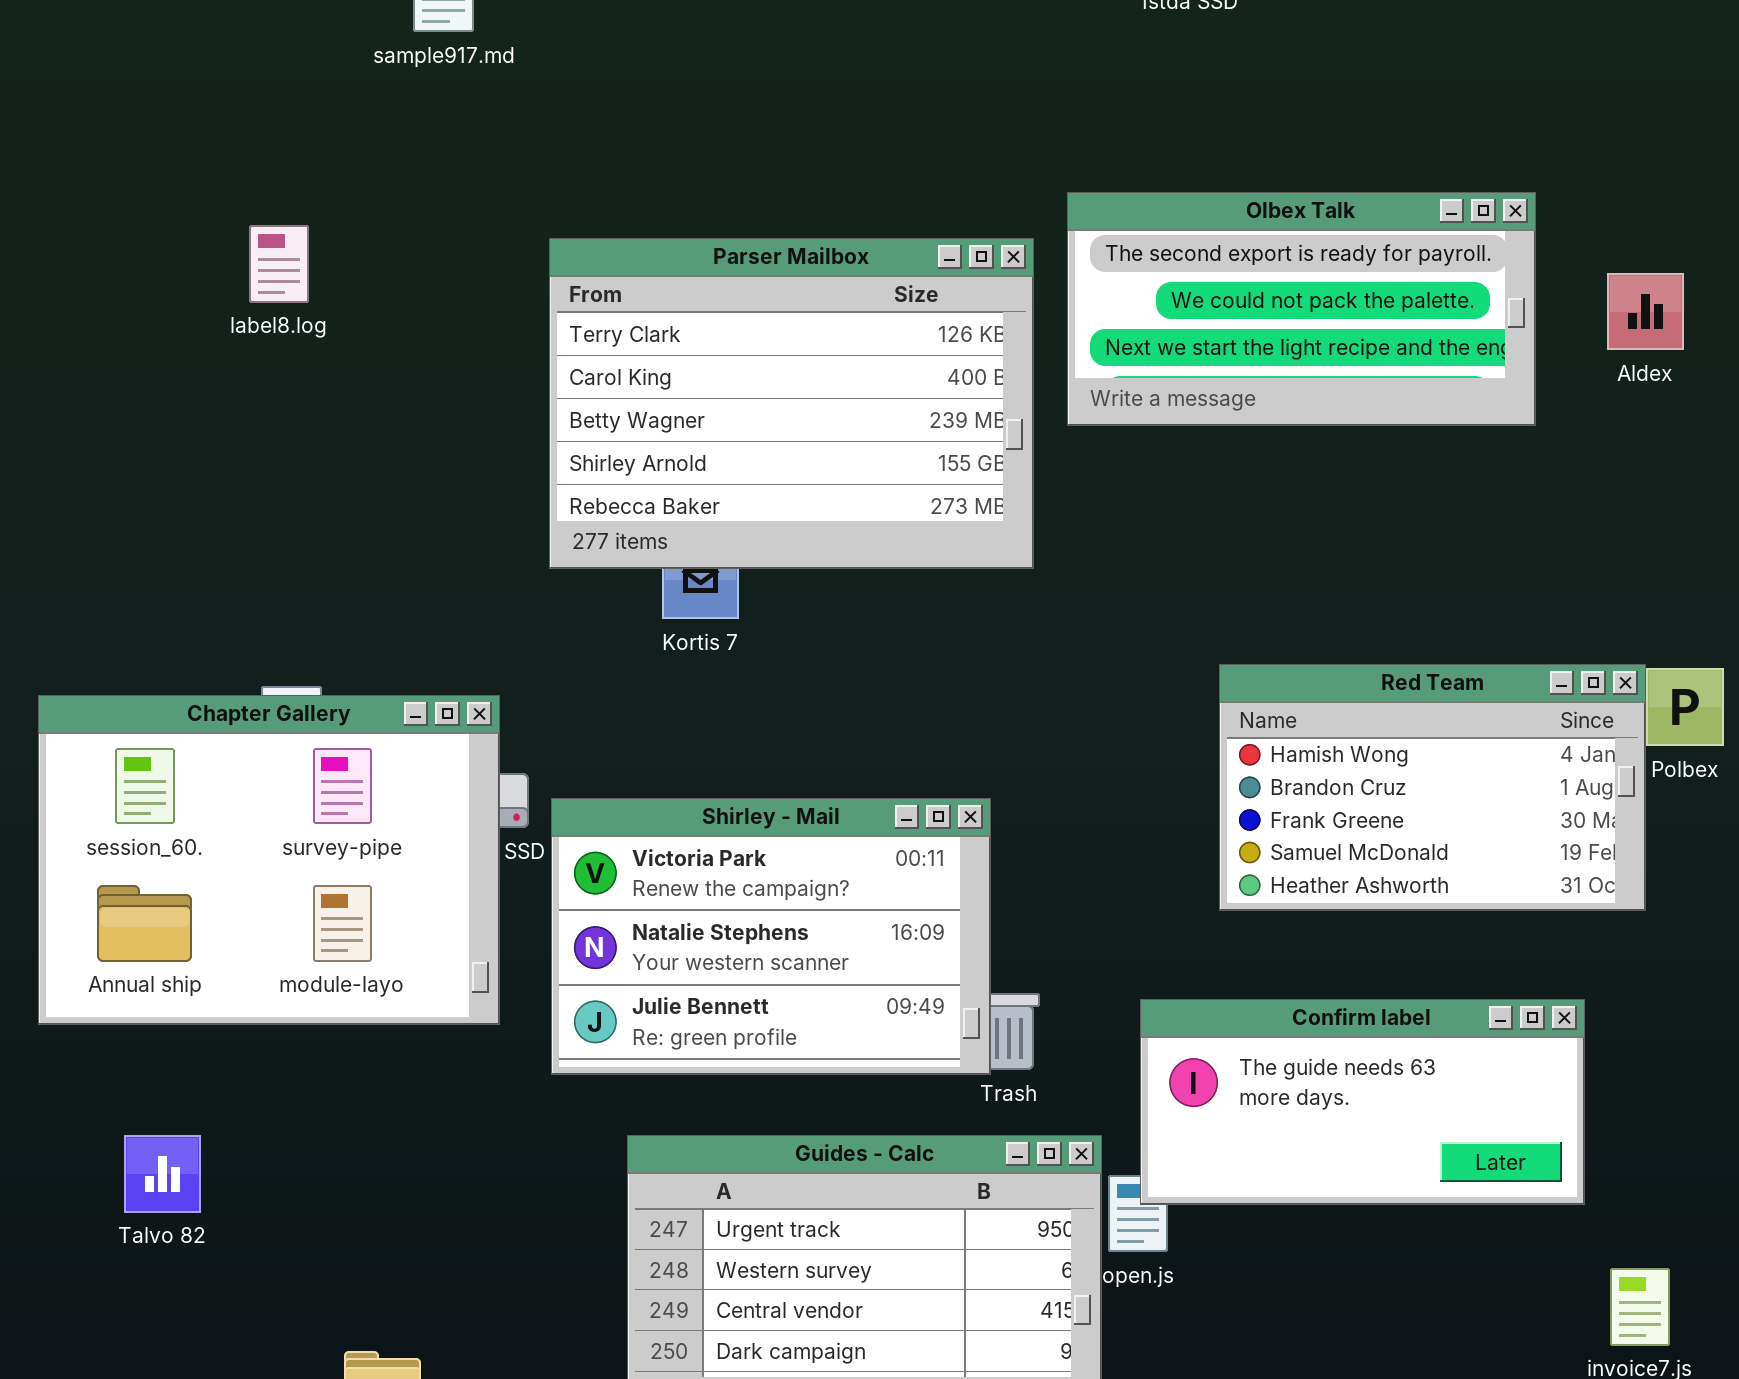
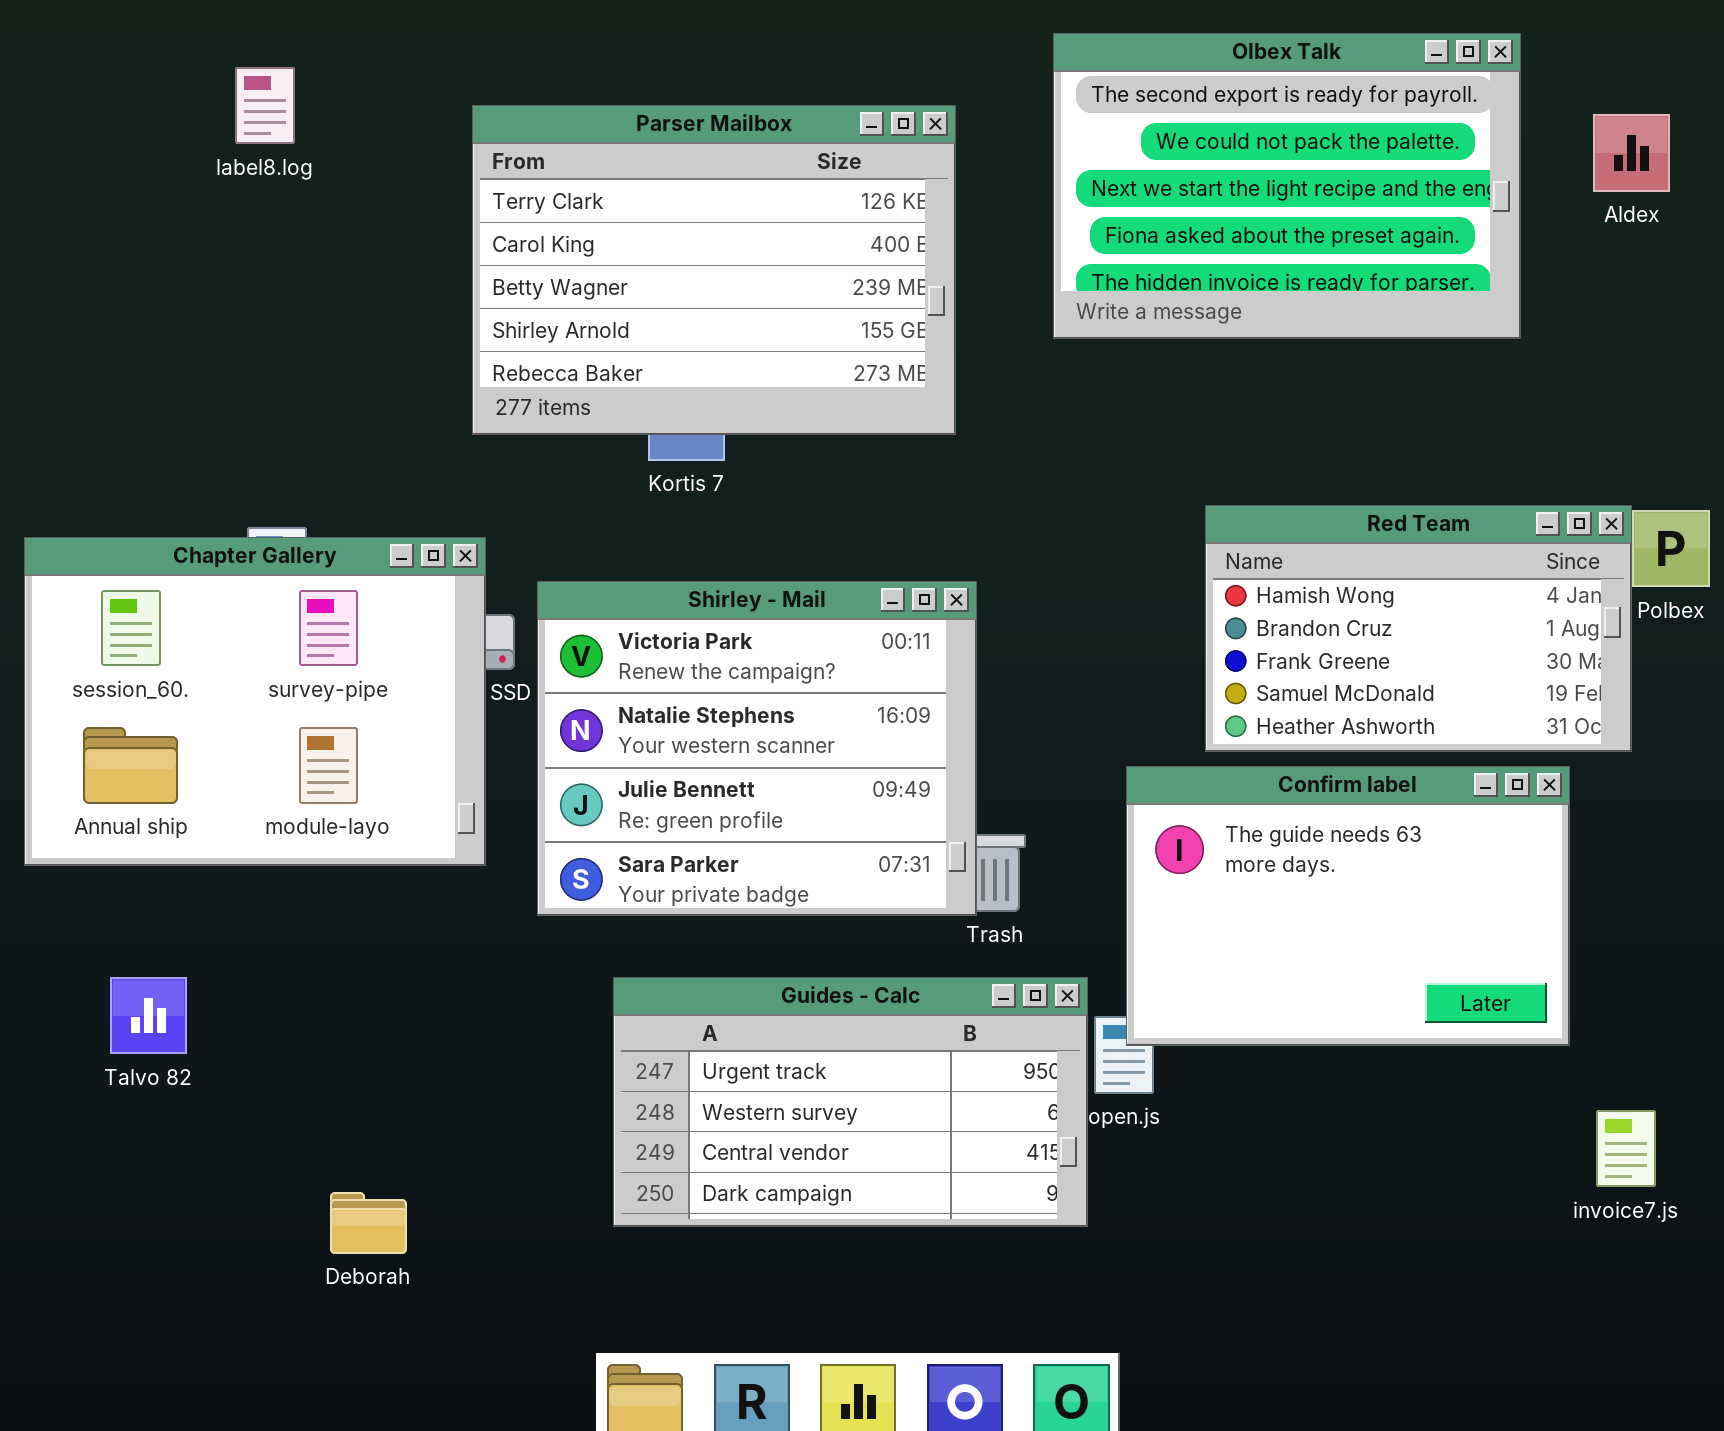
Olbex Talk: [1067,192,1536,426] -> [1053,33,1521,339], resized
Parser Mailbox: [549,238,1034,569] -> [472,105,956,435], moved
Shirley - Mail: [551,798,991,1075] -> [537,581,977,916], resized
Confirm label: [1140,999,1585,1205] -> [1126,766,1570,1046], resized

